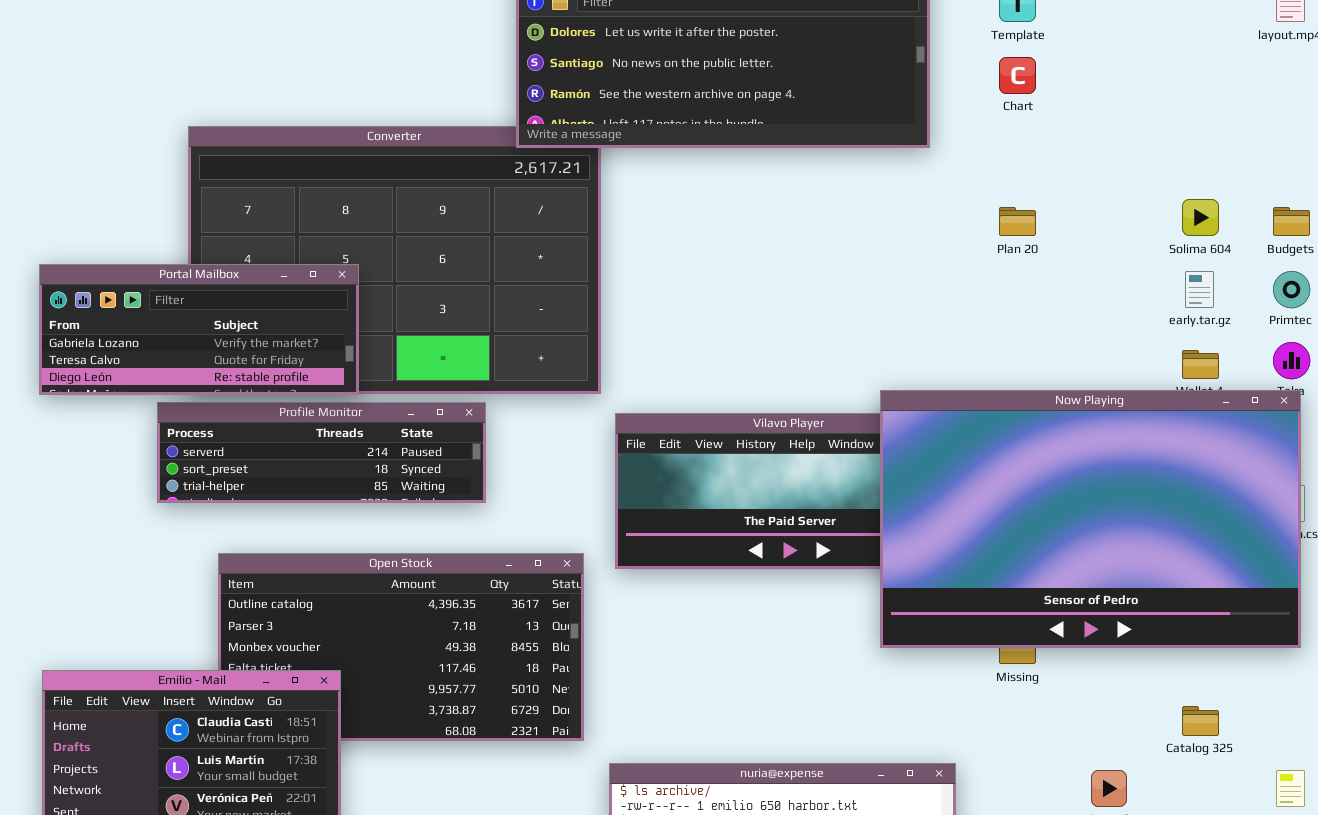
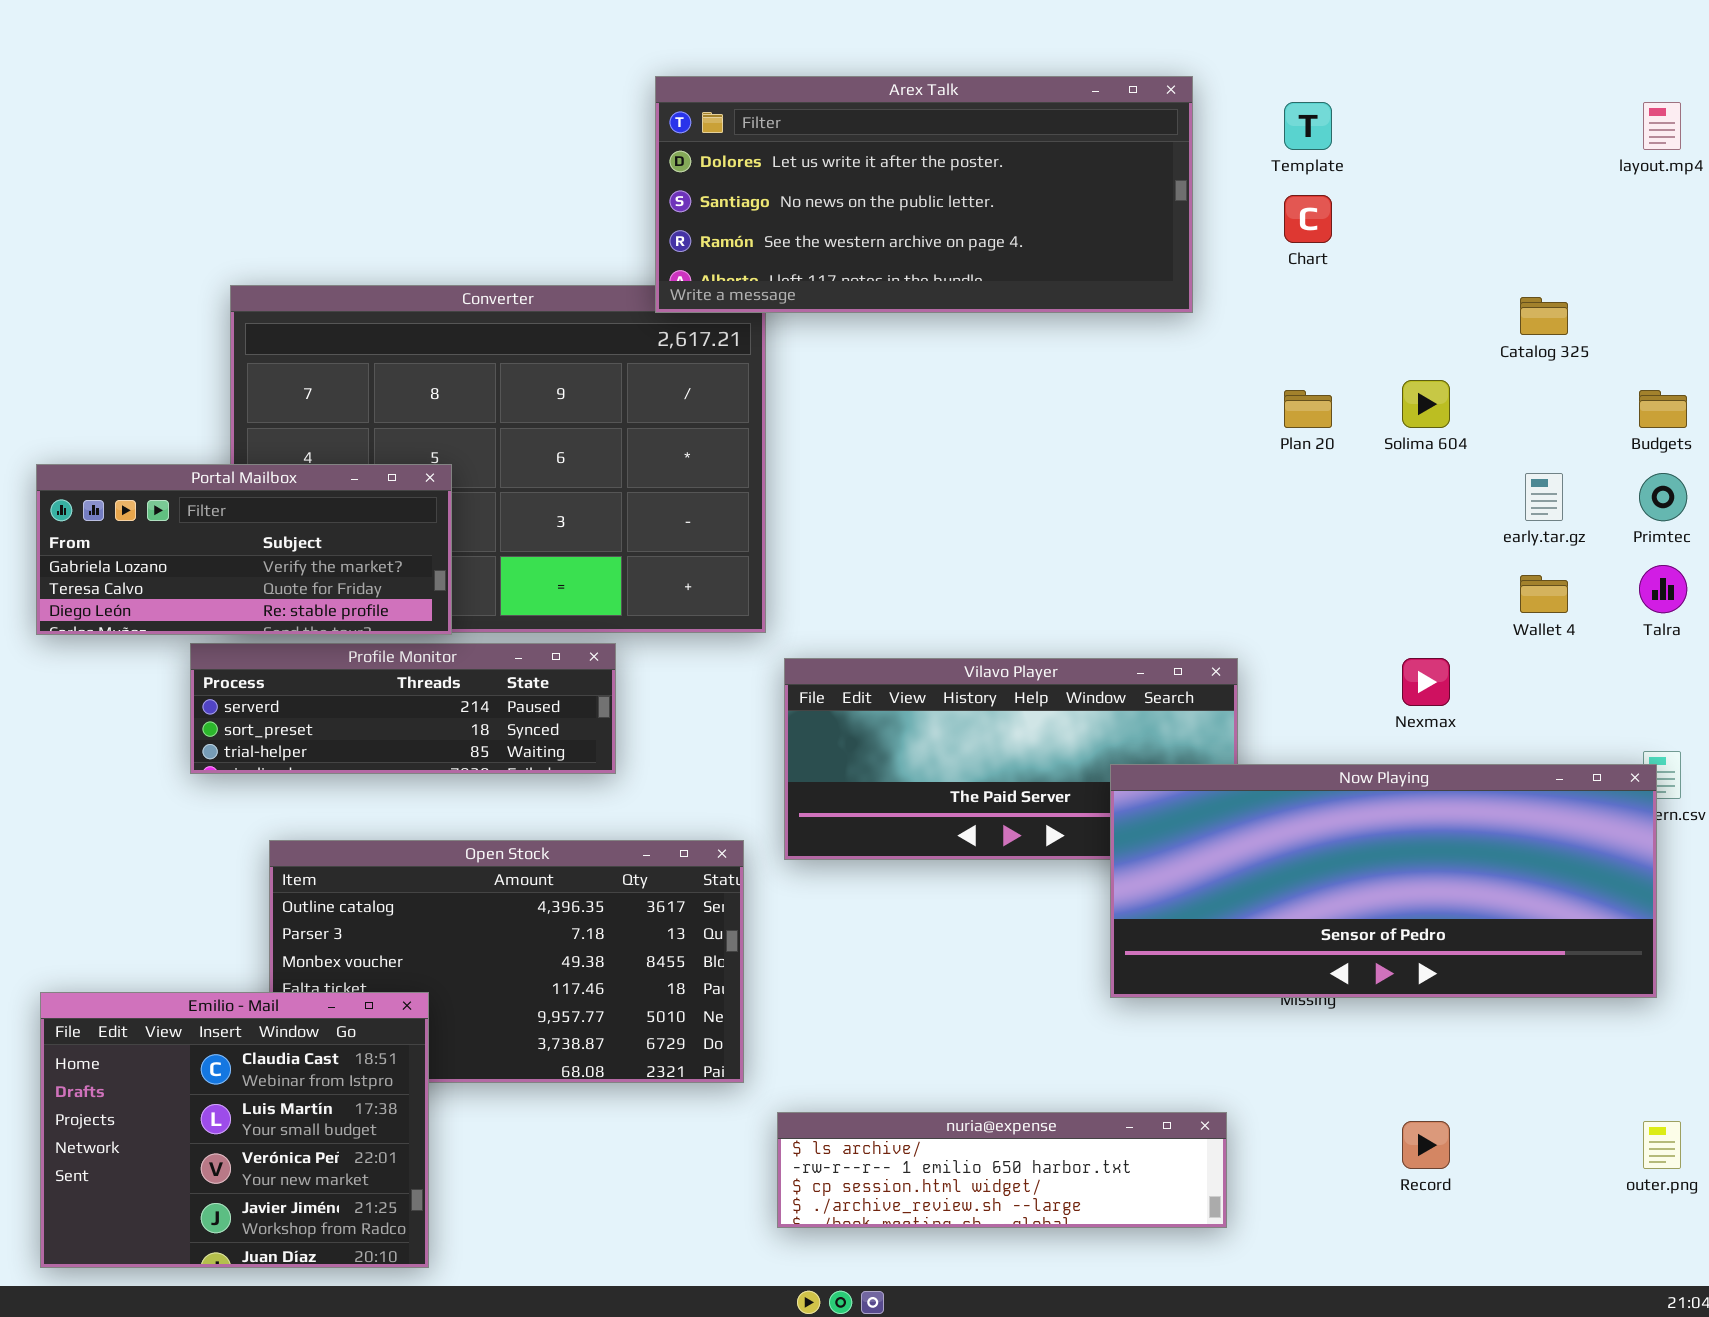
Solima 604: [1182,199,1219,236] -> [1402,380,1450,428], moved
Now Playing: [880,390,1301,648] -> [1110,764,1657,998], moved, resized
Catalog 325: [1182,706,1219,736] -> [1520,297,1568,335], moved

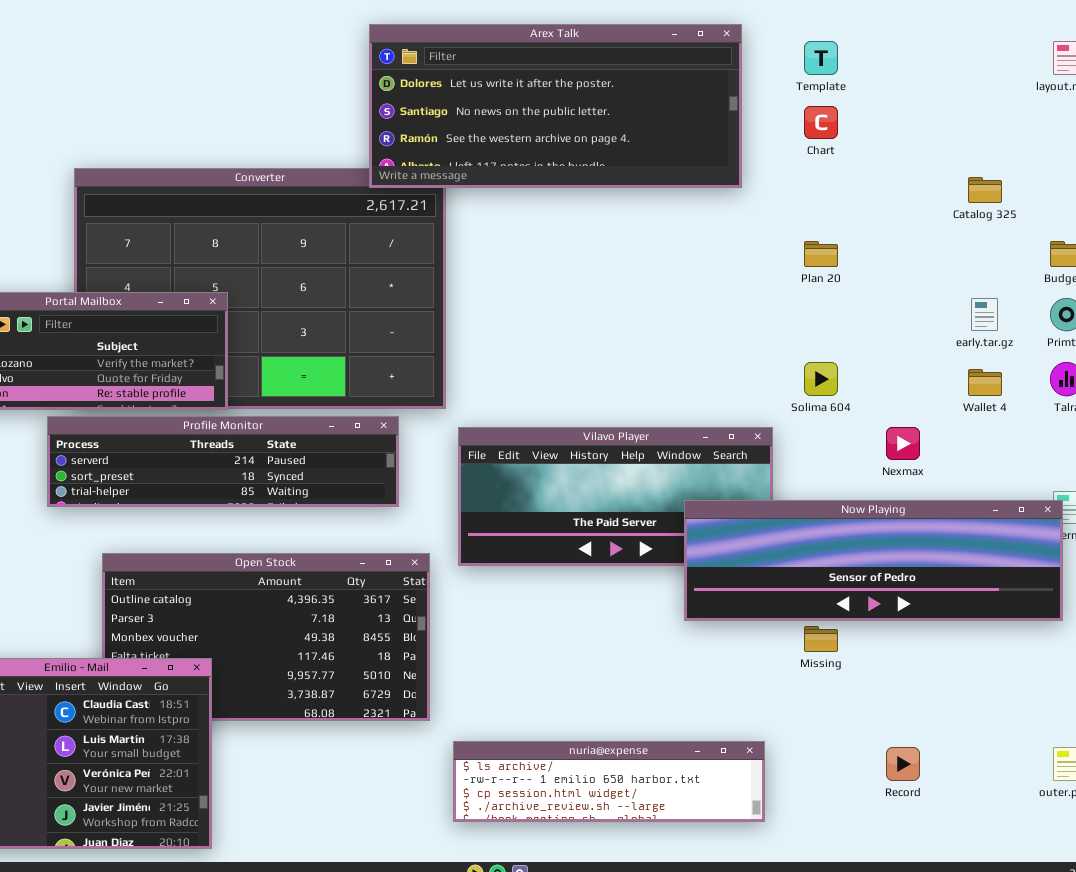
Solima 604: [1402,380,1450,428] -> [804,362,838,396], moved
Profile Monitor: [190,643,616,774] -> [47,416,399,507], resized
Now Playing: [1110,764,1657,998] -> [684,500,1063,621], resized

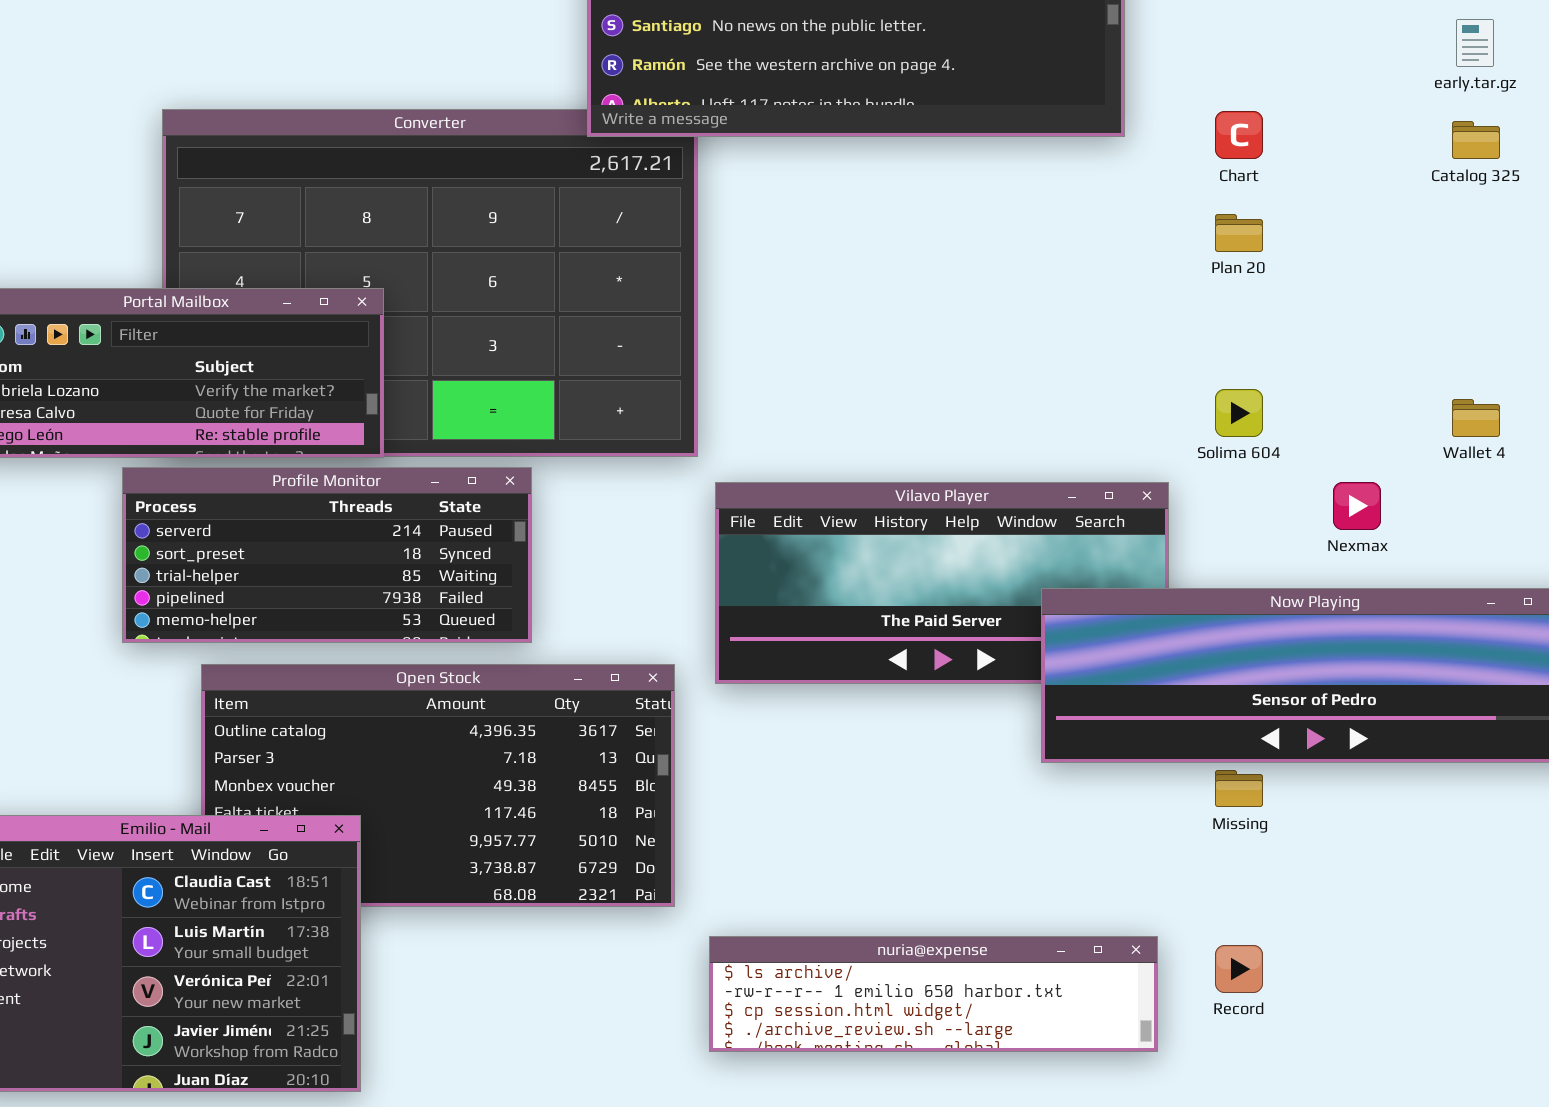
Chart: [804,106,838,139] -> [1215,111,1263,159], moved
early.tar.gz: [971,298,998,331] -> [1456,19,1494,67], moved
Profile Monitor: [47,416,399,507] -> [122,467,532,643], resized
Record: [886,747,920,781] -> [1215,945,1263,993], moved

